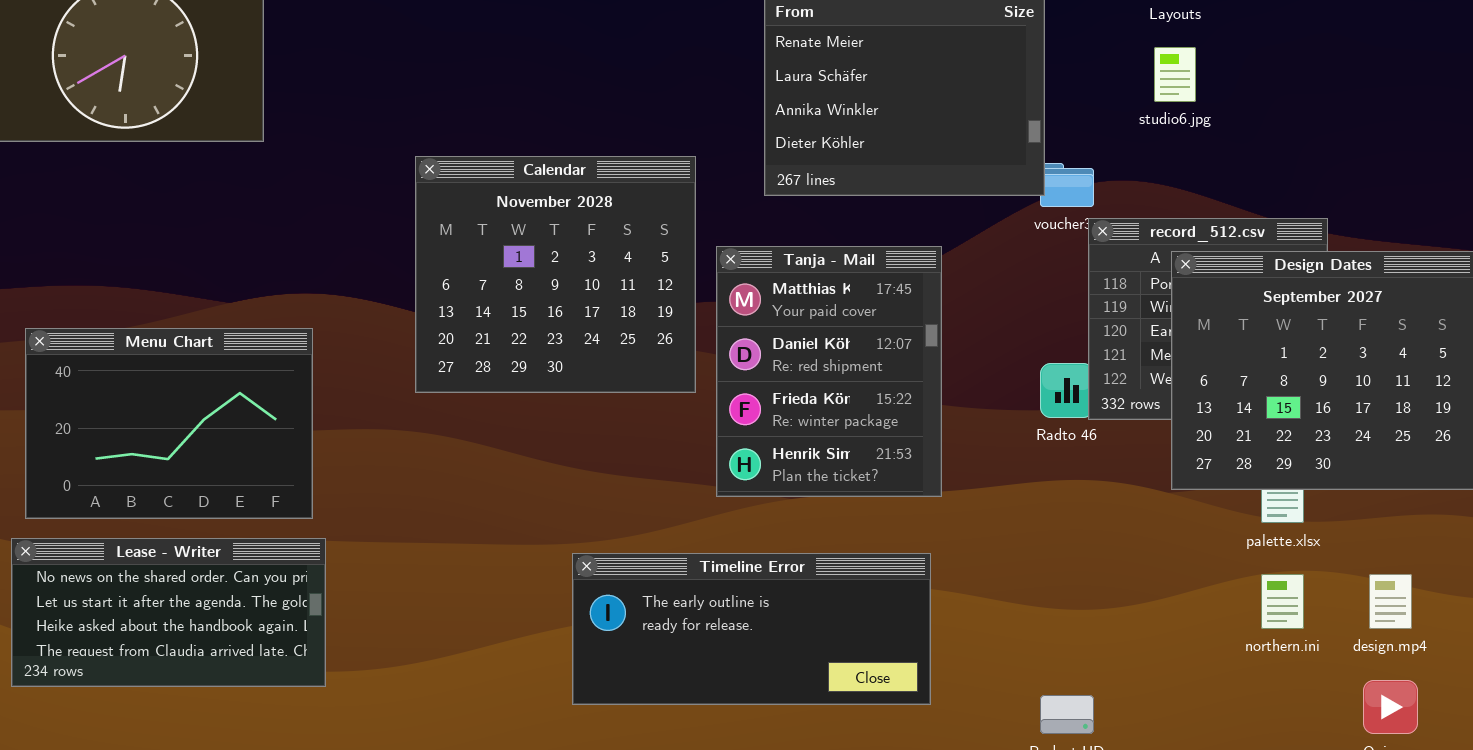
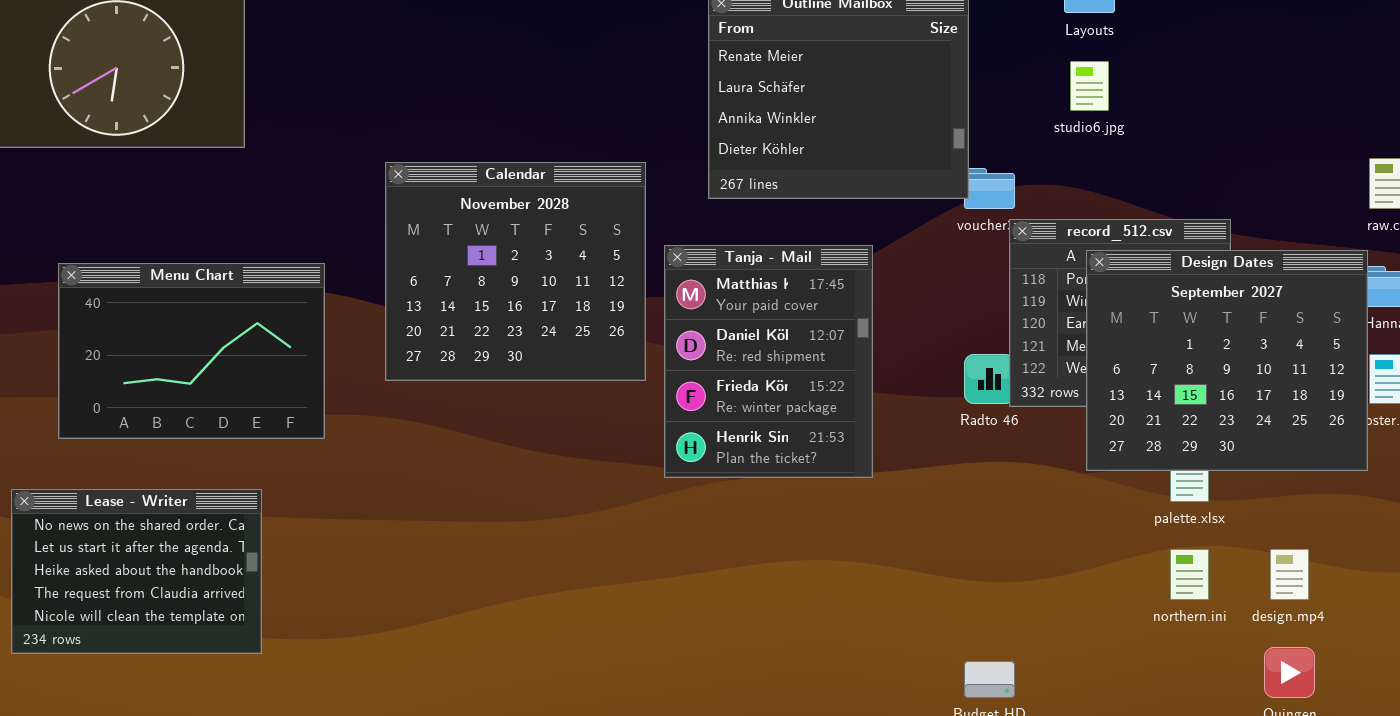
Menu Chart: [25,328,313,519] -> [58,263,325,439], moved
Lease - Writer: [11,538,326,687] -> [11,489,262,654], resized
Timeline Error: [572,553,931,705] -> none, closed

